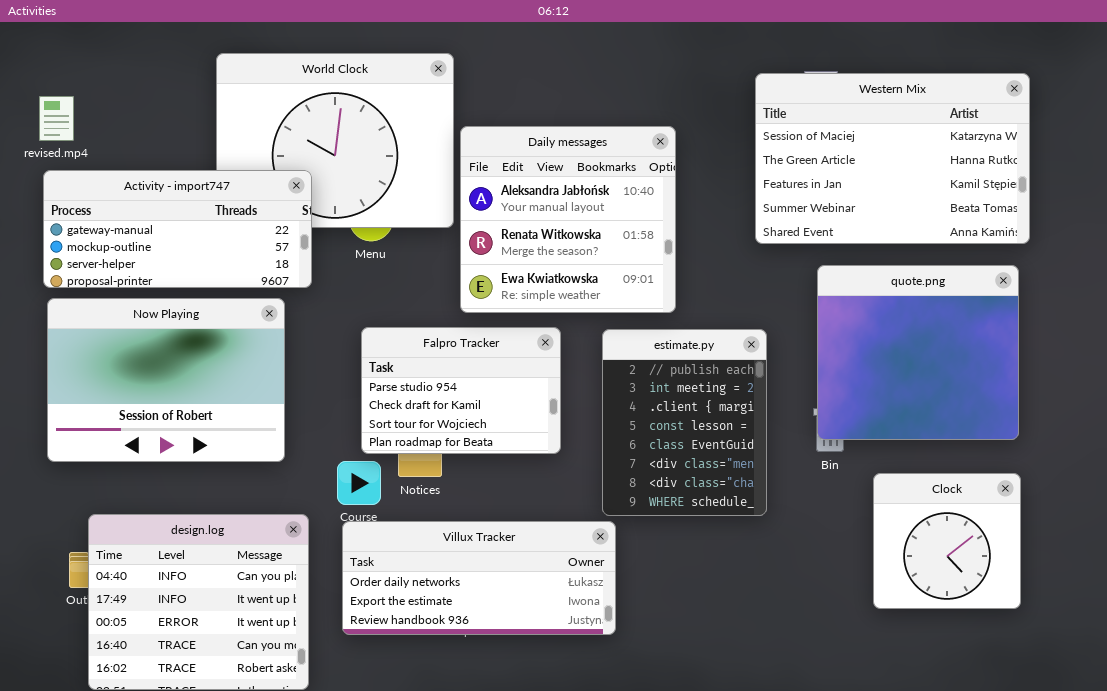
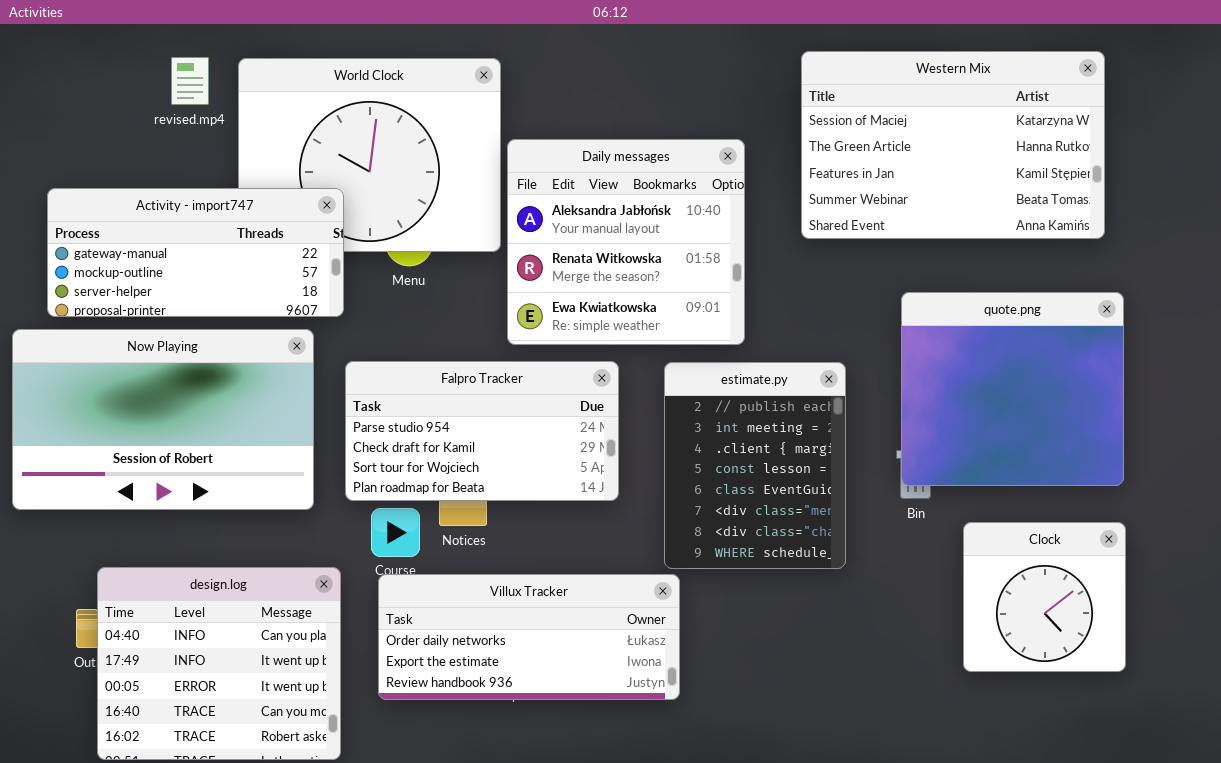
Western Mix: [755,73,1030,244] -> [801,51,1105,239], moved
revised.mp4: [39,96,74,141] -> [171,57,209,105], moved
Now Playing: [47,298,285,462] -> [12,329,314,510], resized
Falpro Tracker: [361,327,561,454] -> [345,361,619,501], resized

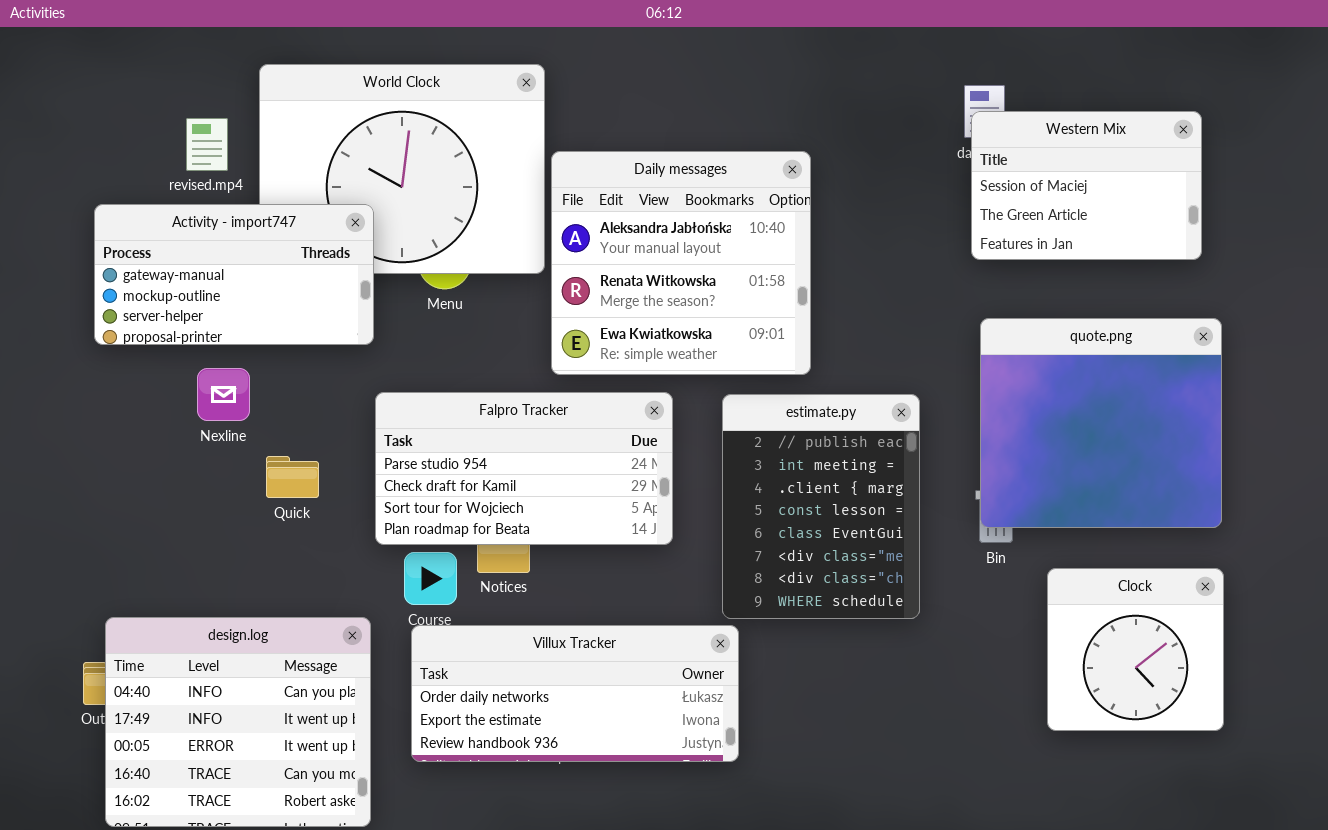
Western Mix: [801,51,1105,239] -> [971,111,1202,260], resized
revised.mp4: [171,57,209,105] -> [186,118,228,171], moved
Activity - import747: [47,188,344,317] -> [94,204,374,345], resized
Now Playing: [12,329,314,510] -> none, closed

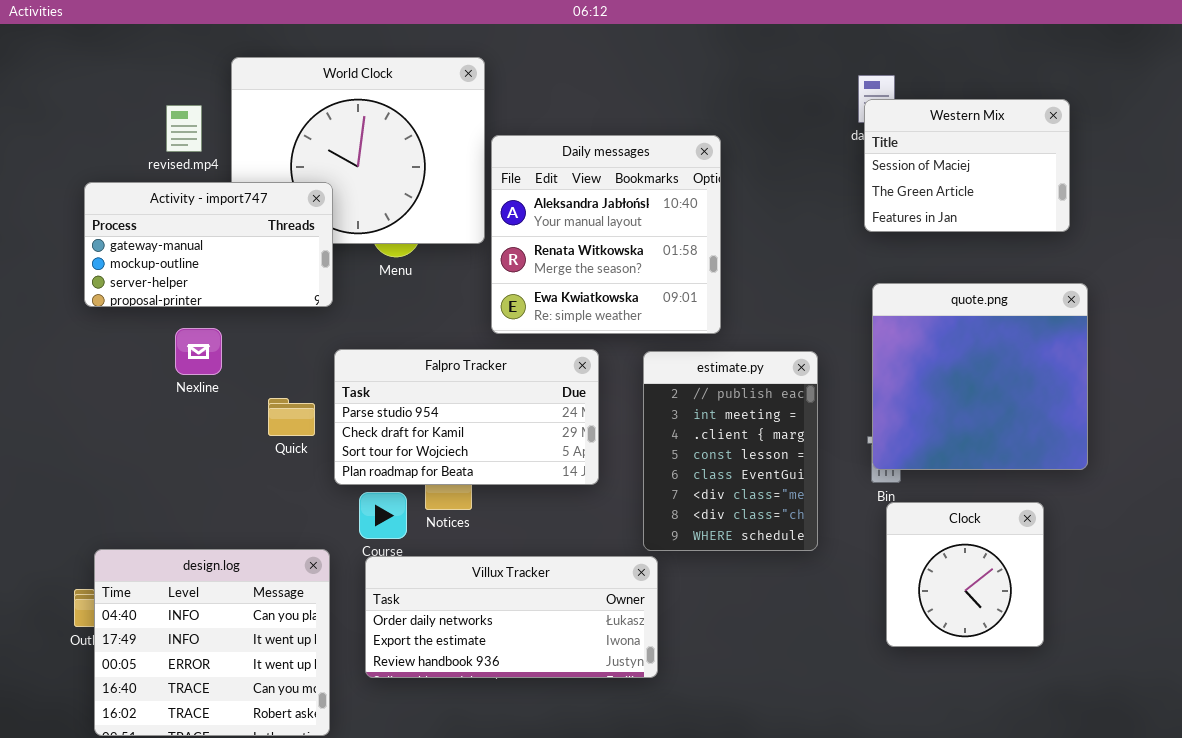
Quick: [266,456,319,498] -> [268,398,315,436], moved
Clock: [1047,568,1224,731] -> [886,502,1044,647], moved

